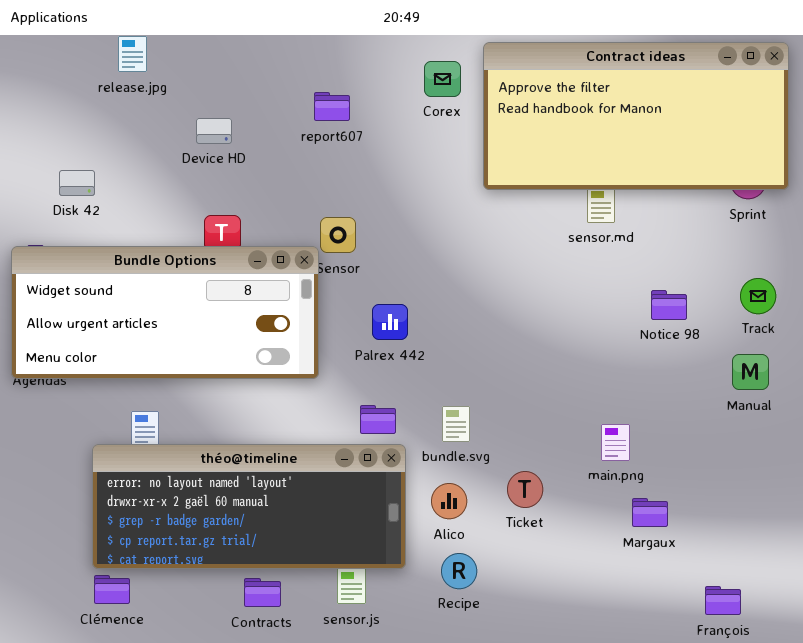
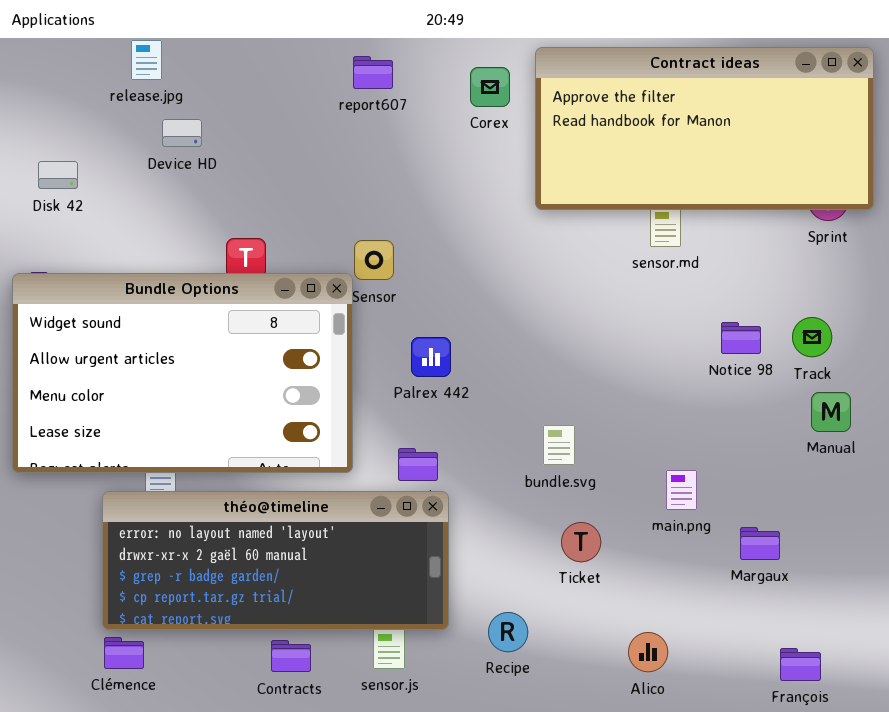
report607: [314,92,350,121] -> [353,56,393,89], moved
Device HD: [196,118,232,144] -> [162,119,202,147], moved
Disk 42: [59,170,95,196] -> [38,161,78,189], moved
Bundle Options: [11,246,319,379] -> [12,273,353,473], resized
Track: [740,278,776,314] -> [792,317,832,357], moved
bundle.svg: [442,406,470,442] -> [543,425,575,465], moved
Alico: [431,483,467,519] -> [628,632,668,672], moved
Margaux: [632,498,668,527] -> [740,527,780,560], moved

